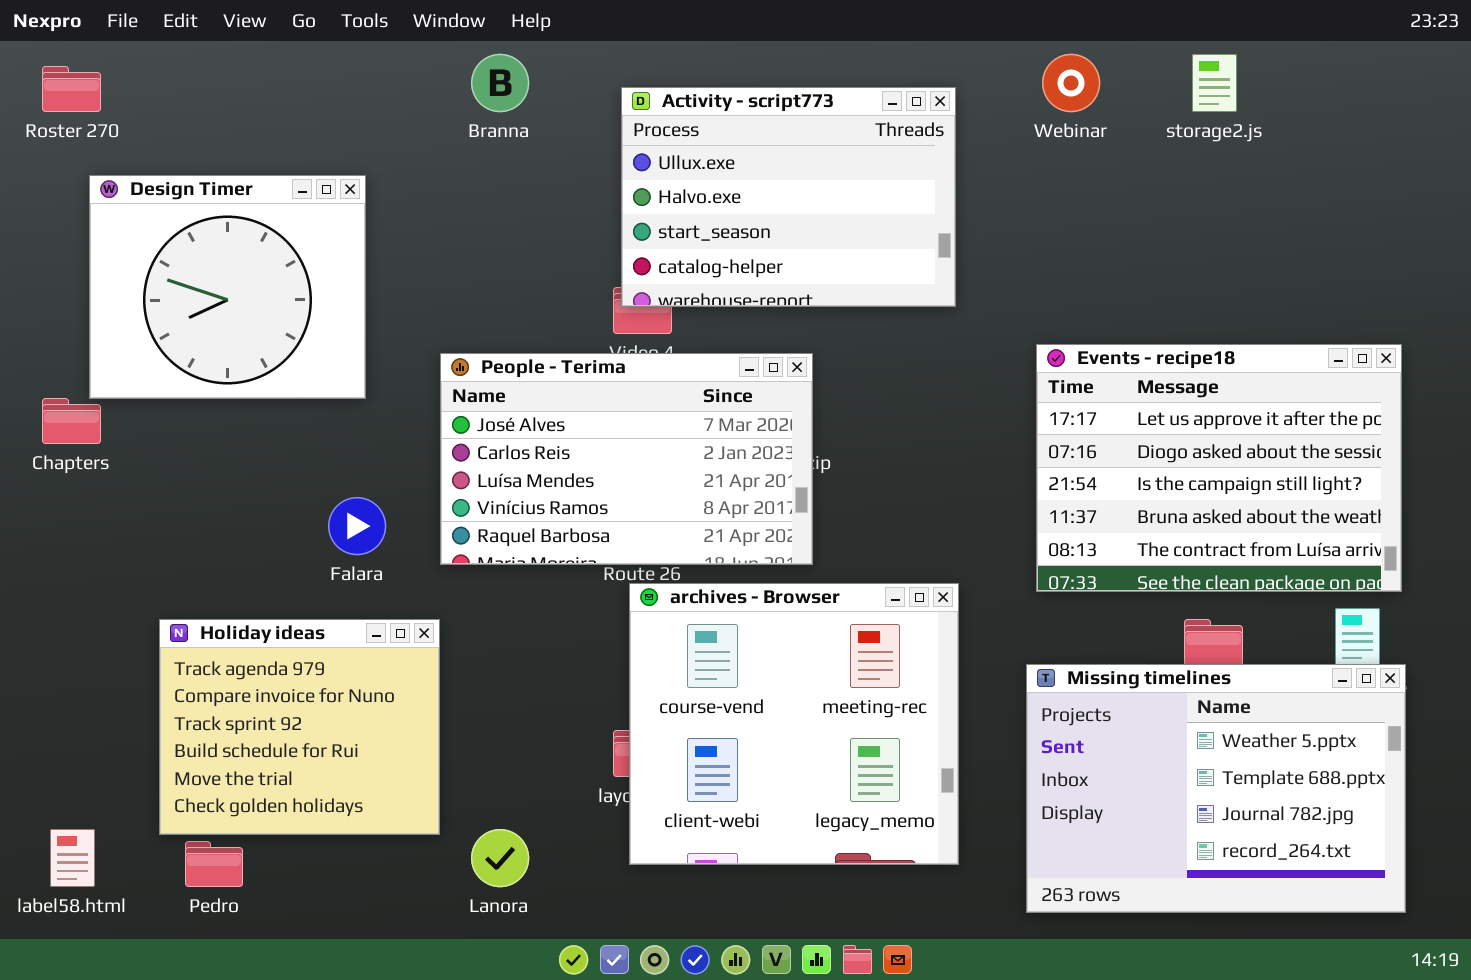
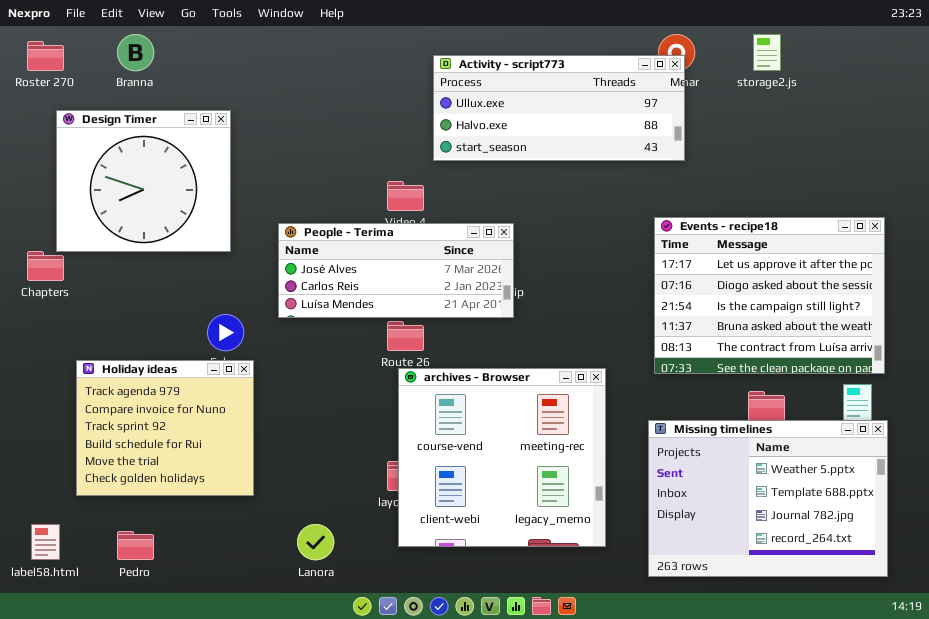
Branna: [471,54,529,112] -> [117,34,154,71], moved
Activity - script773: [621,87,956,307] -> [433,55,685,161], moved, resized
People - Terima: [440,353,813,565] -> [278,223,514,318], resized
Holiday ideas: [159,619,440,835] -> [76,360,254,496], moved

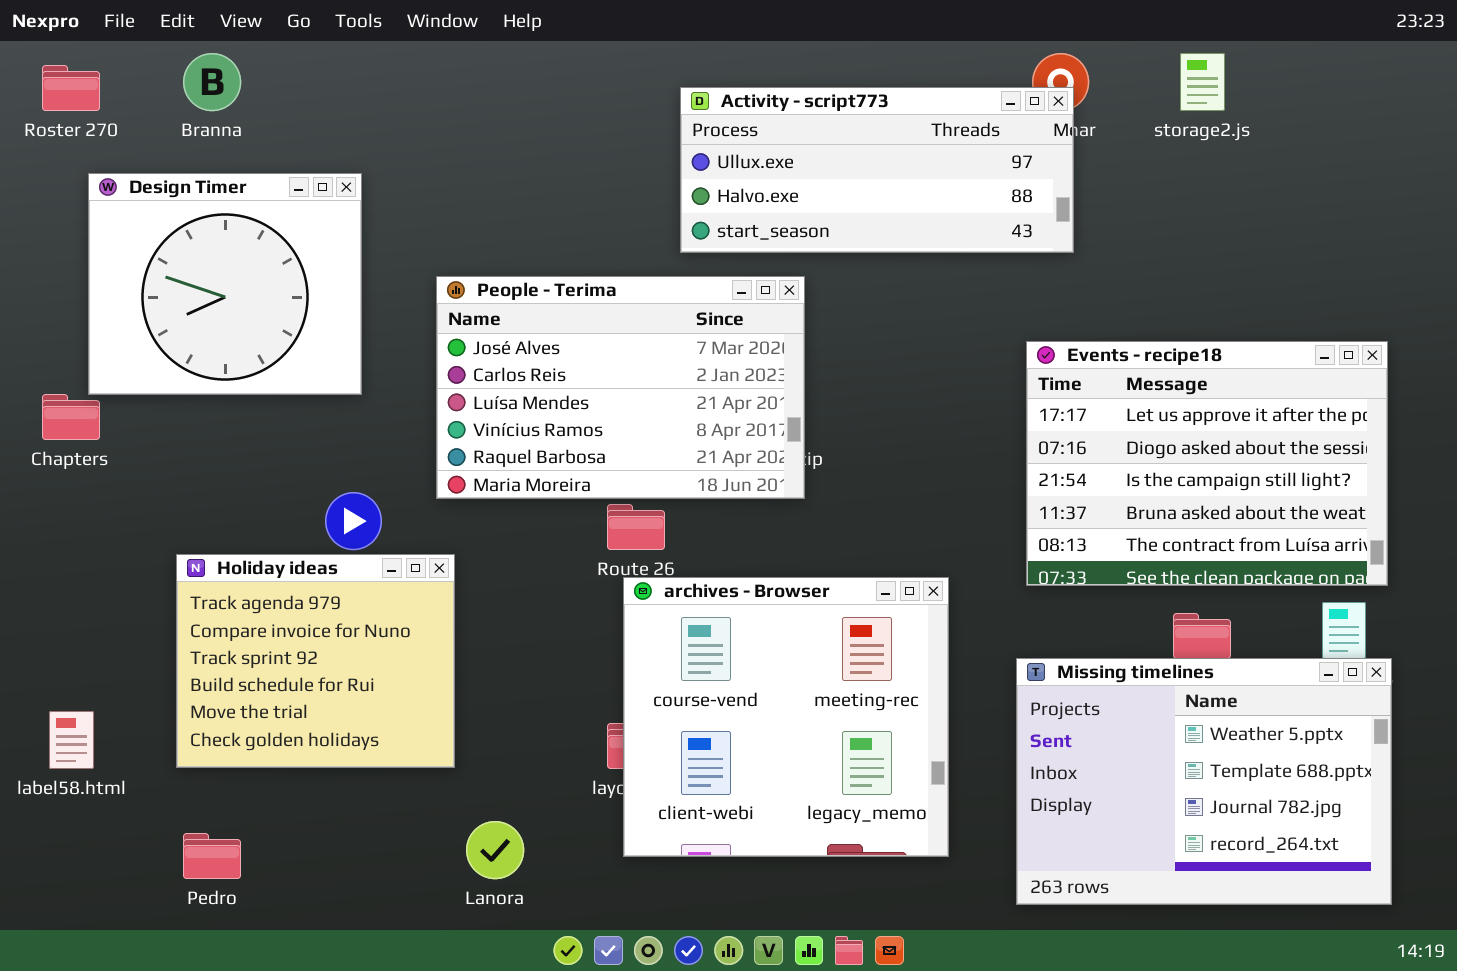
People - Terima: [278,223,514,318] -> [436,276,805,499], resized
Holiday ideas: [76,360,254,496] -> [176,554,455,768], moved
label58.html: [31,524,60,560] -> [49,711,94,769], moved

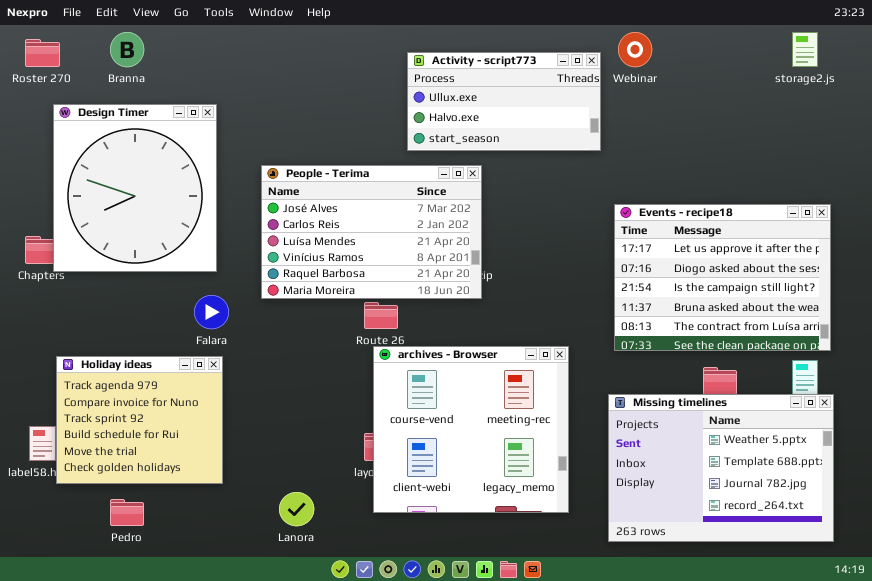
storage2.js: [1180,53,1225,111] -> [792,32,818,67], moved
Activity - script773: [680,87,1074,253] -> [407,52,601,151], resized
Design Timer: [88,173,362,395] -> [53,104,217,272], resized
Holiday ideas: [176,554,455,768] -> [56,356,223,484], moved

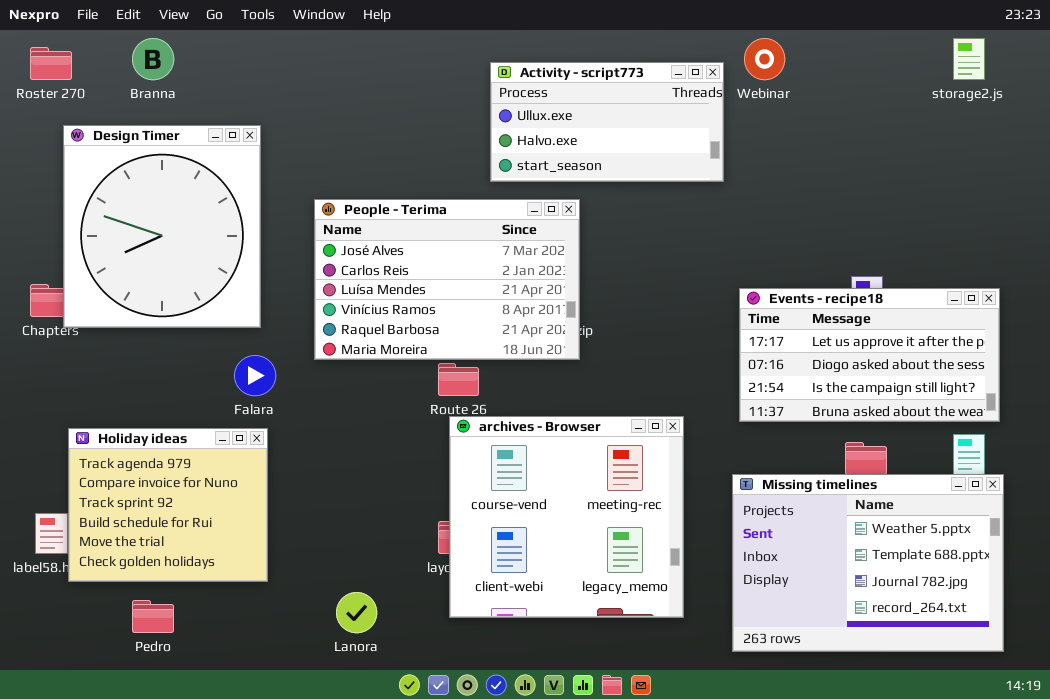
Events - recipe18: [614,204,831,351] -> [739,288,1000,422], resized

